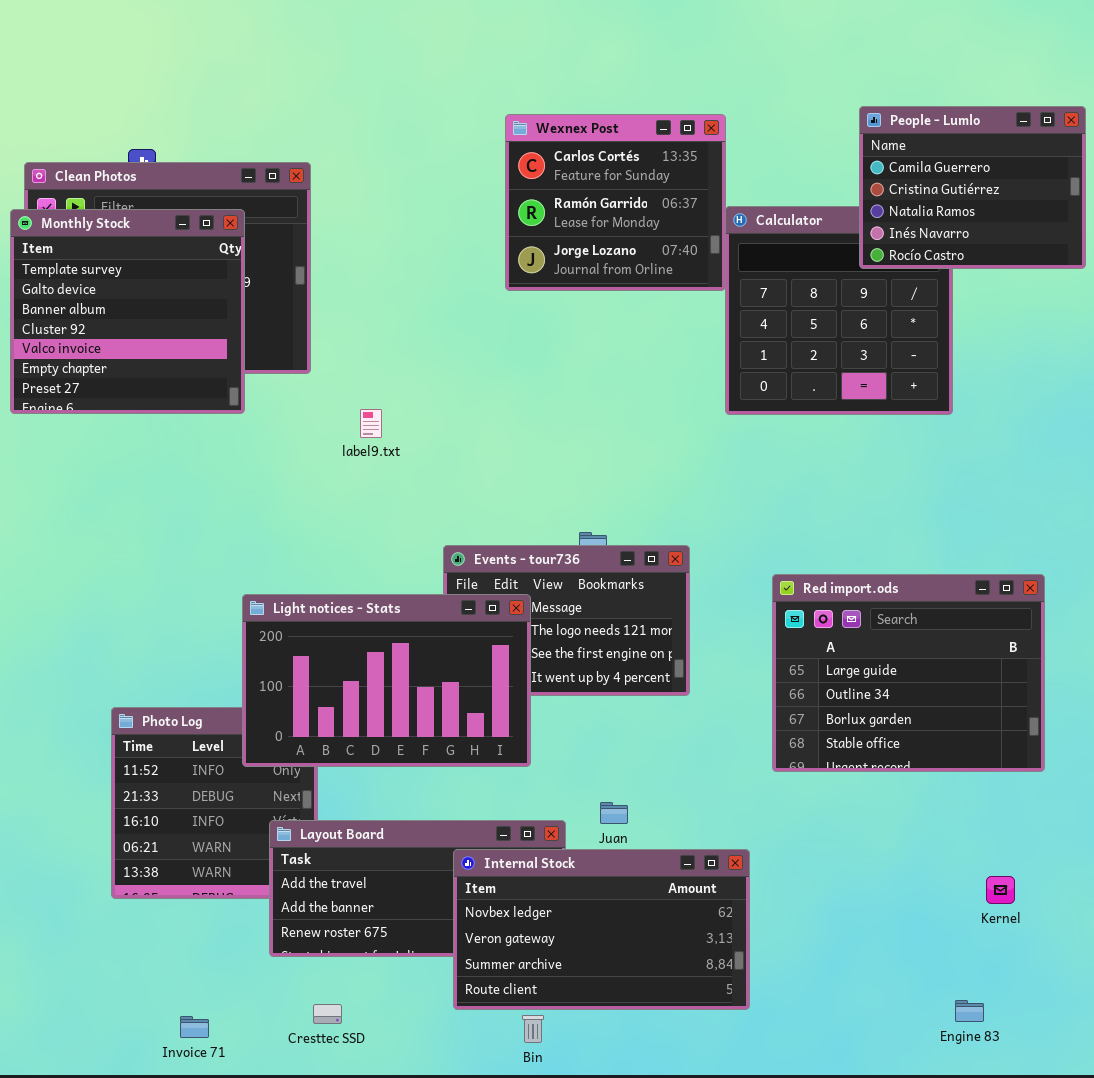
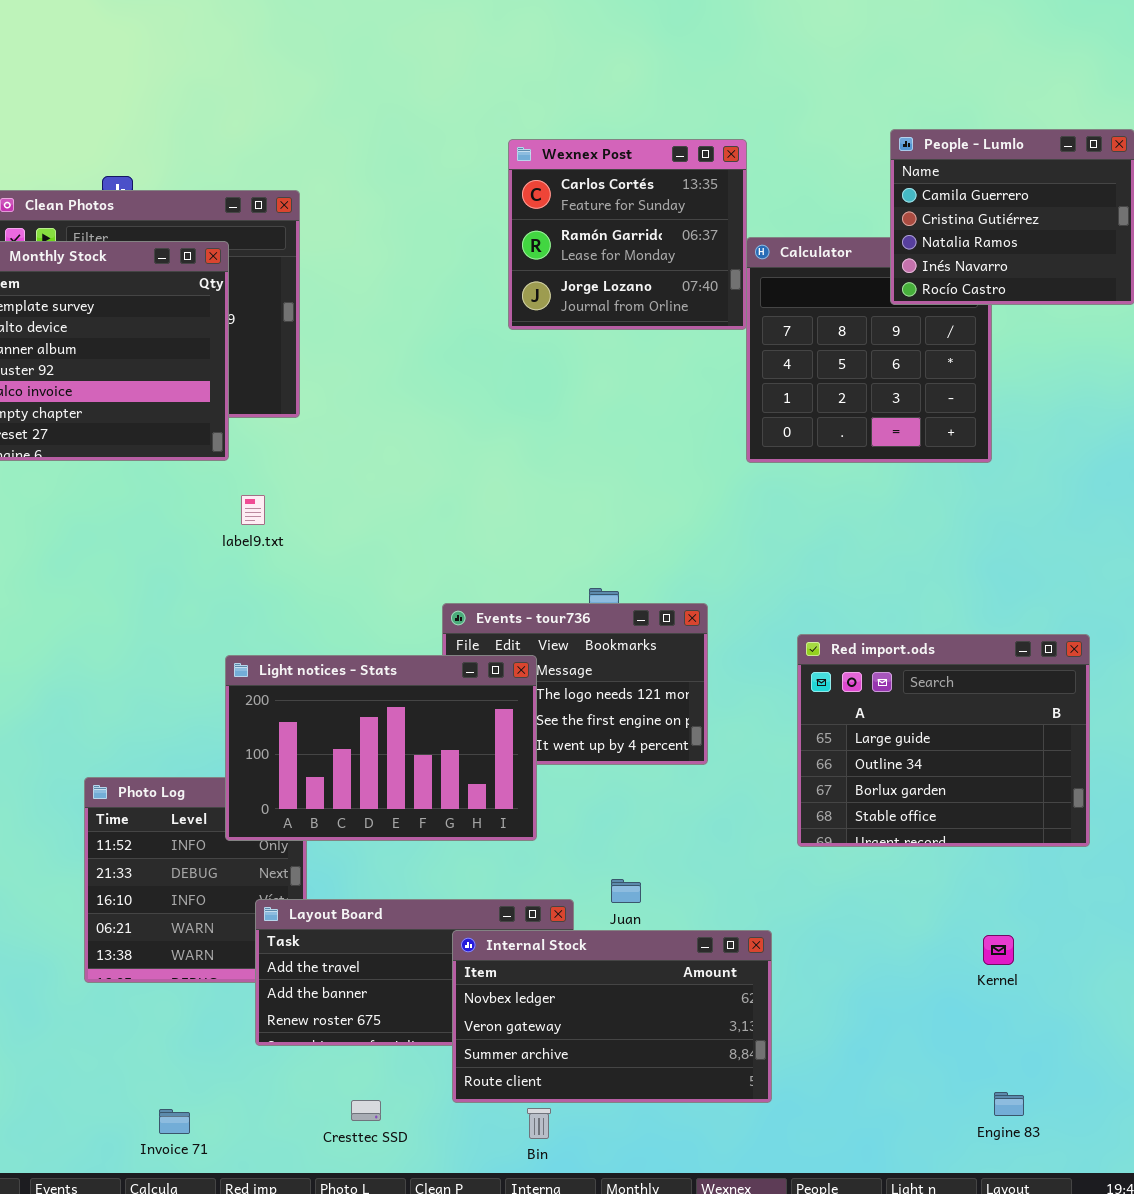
label9.txt: [360,409,382,438] -> [241,495,265,525], moved
Kernel: [986,876,1015,904] -> [983,935,1014,965], moved
Cresttec SSD: [313,1004,342,1024] -> [351,1100,381,1121], moved

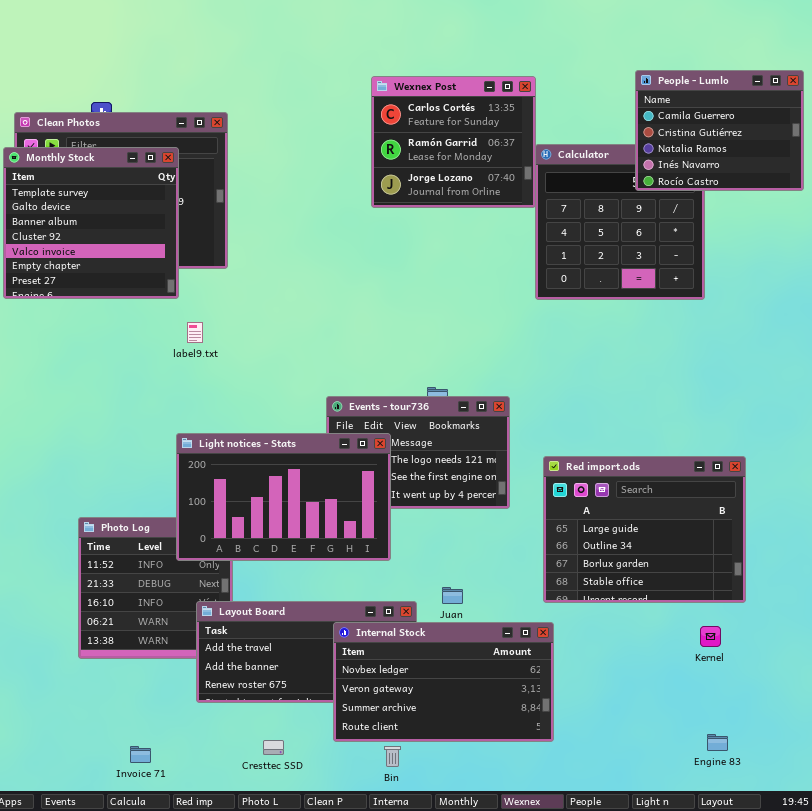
Red import.ods: [797,634,1090,847] -> [543,456,746,603], moved

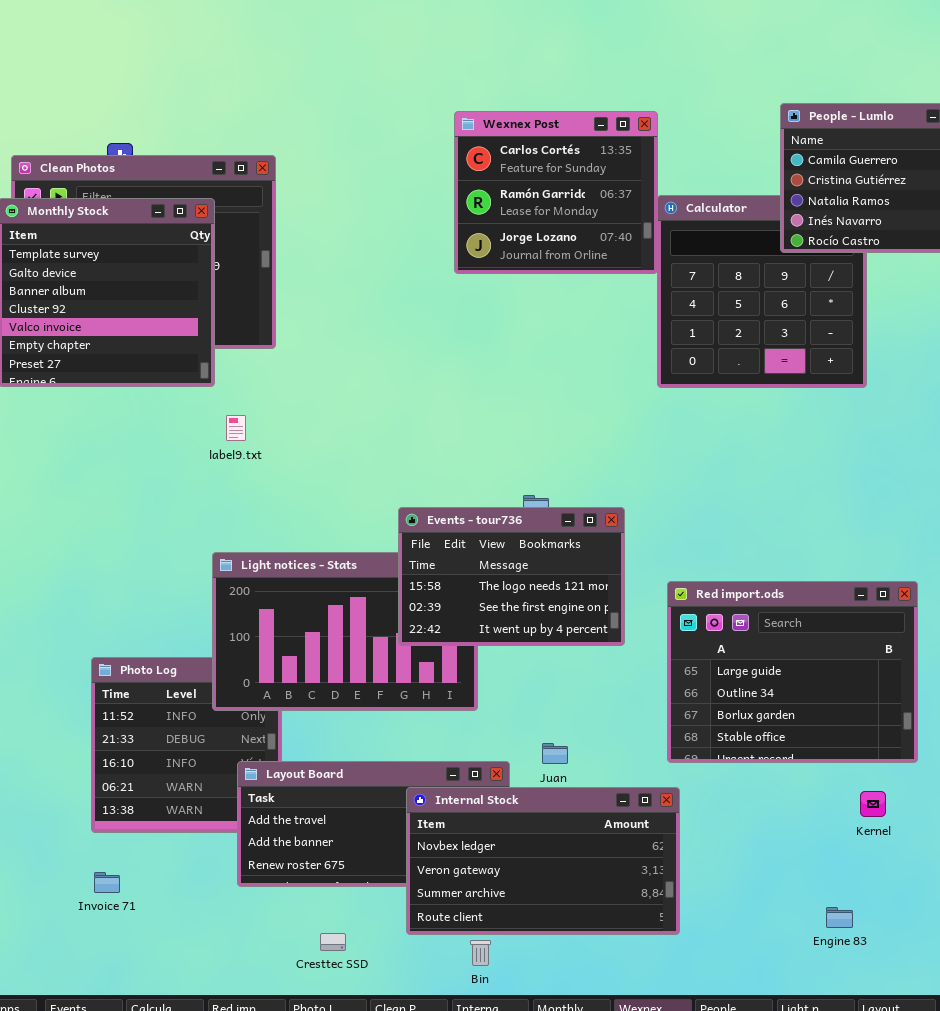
Events - tour736: [326,396,510,509] -> [398,507,625,646], raised
Engine 83: [707,734,728,751] -> [826,907,853,928], moved
Invoice 71: [130,746,151,763] -> [94,872,120,893], moved

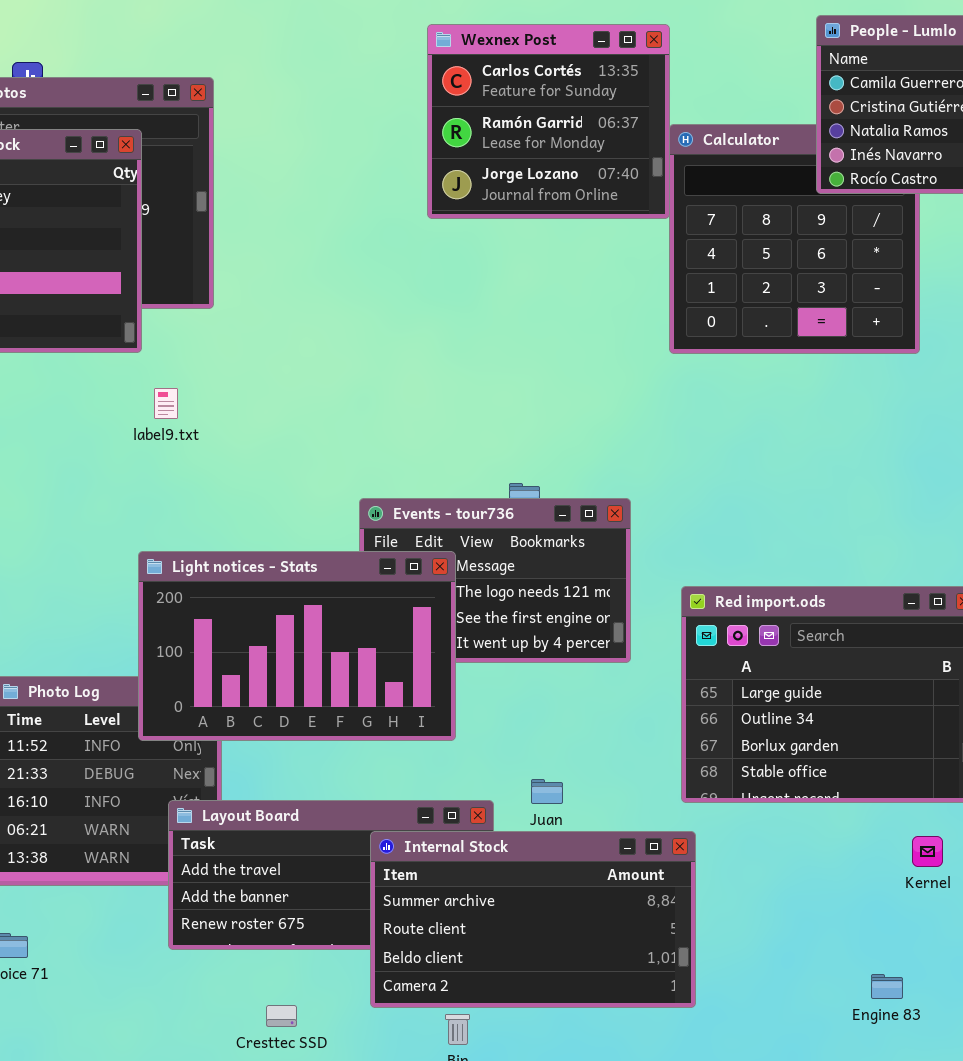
Light notices - Stats: [212,552,478,711] -> [138,551,456,741], raised
Internal Stock: [406,787,680,935] -> [370,831,696,1008], scrolled down 2 rows

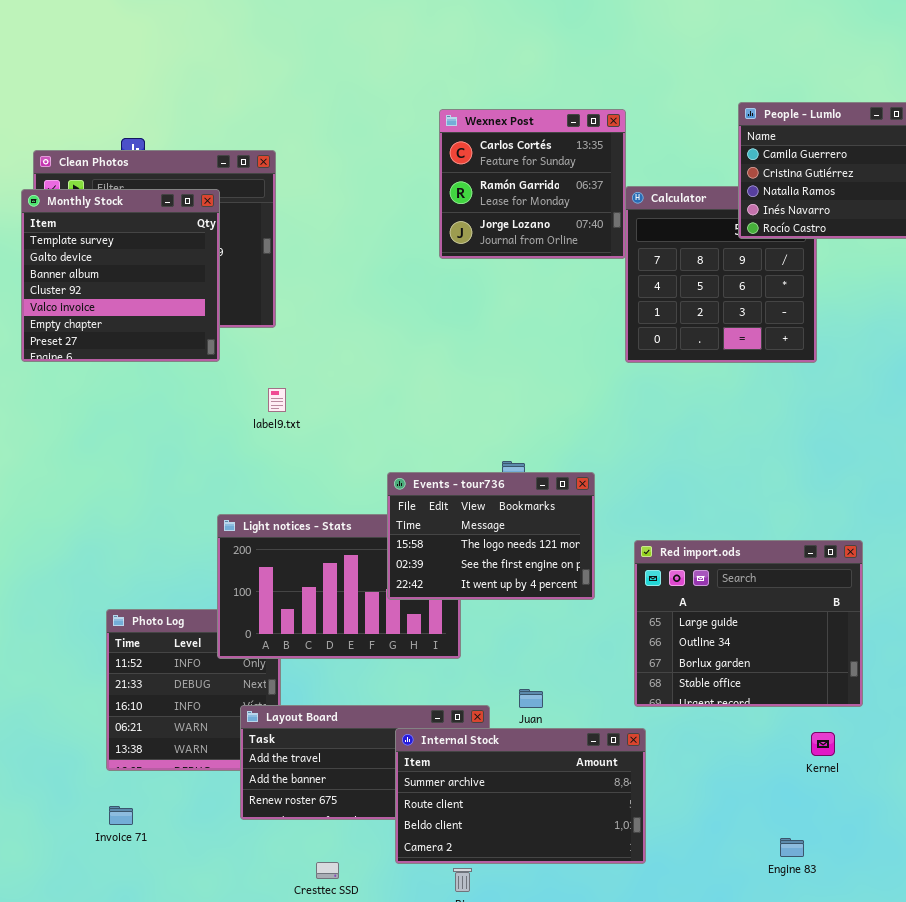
label9.txt: [154,388,178,419] -> [268,388,286,412], moved
Events - tour736: [359,498,631,663] -> [387,472,595,600], raised

